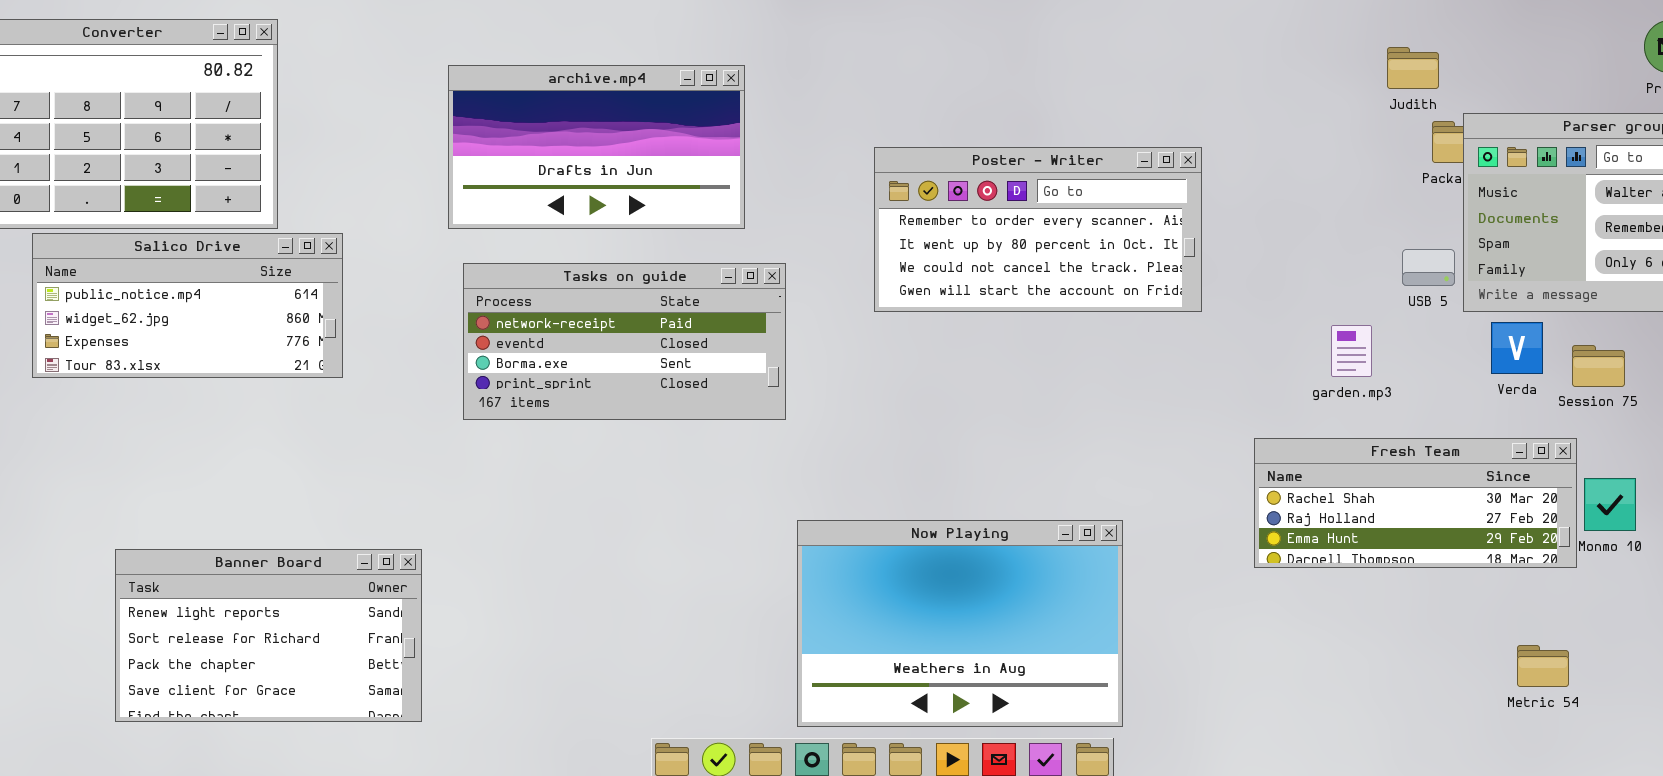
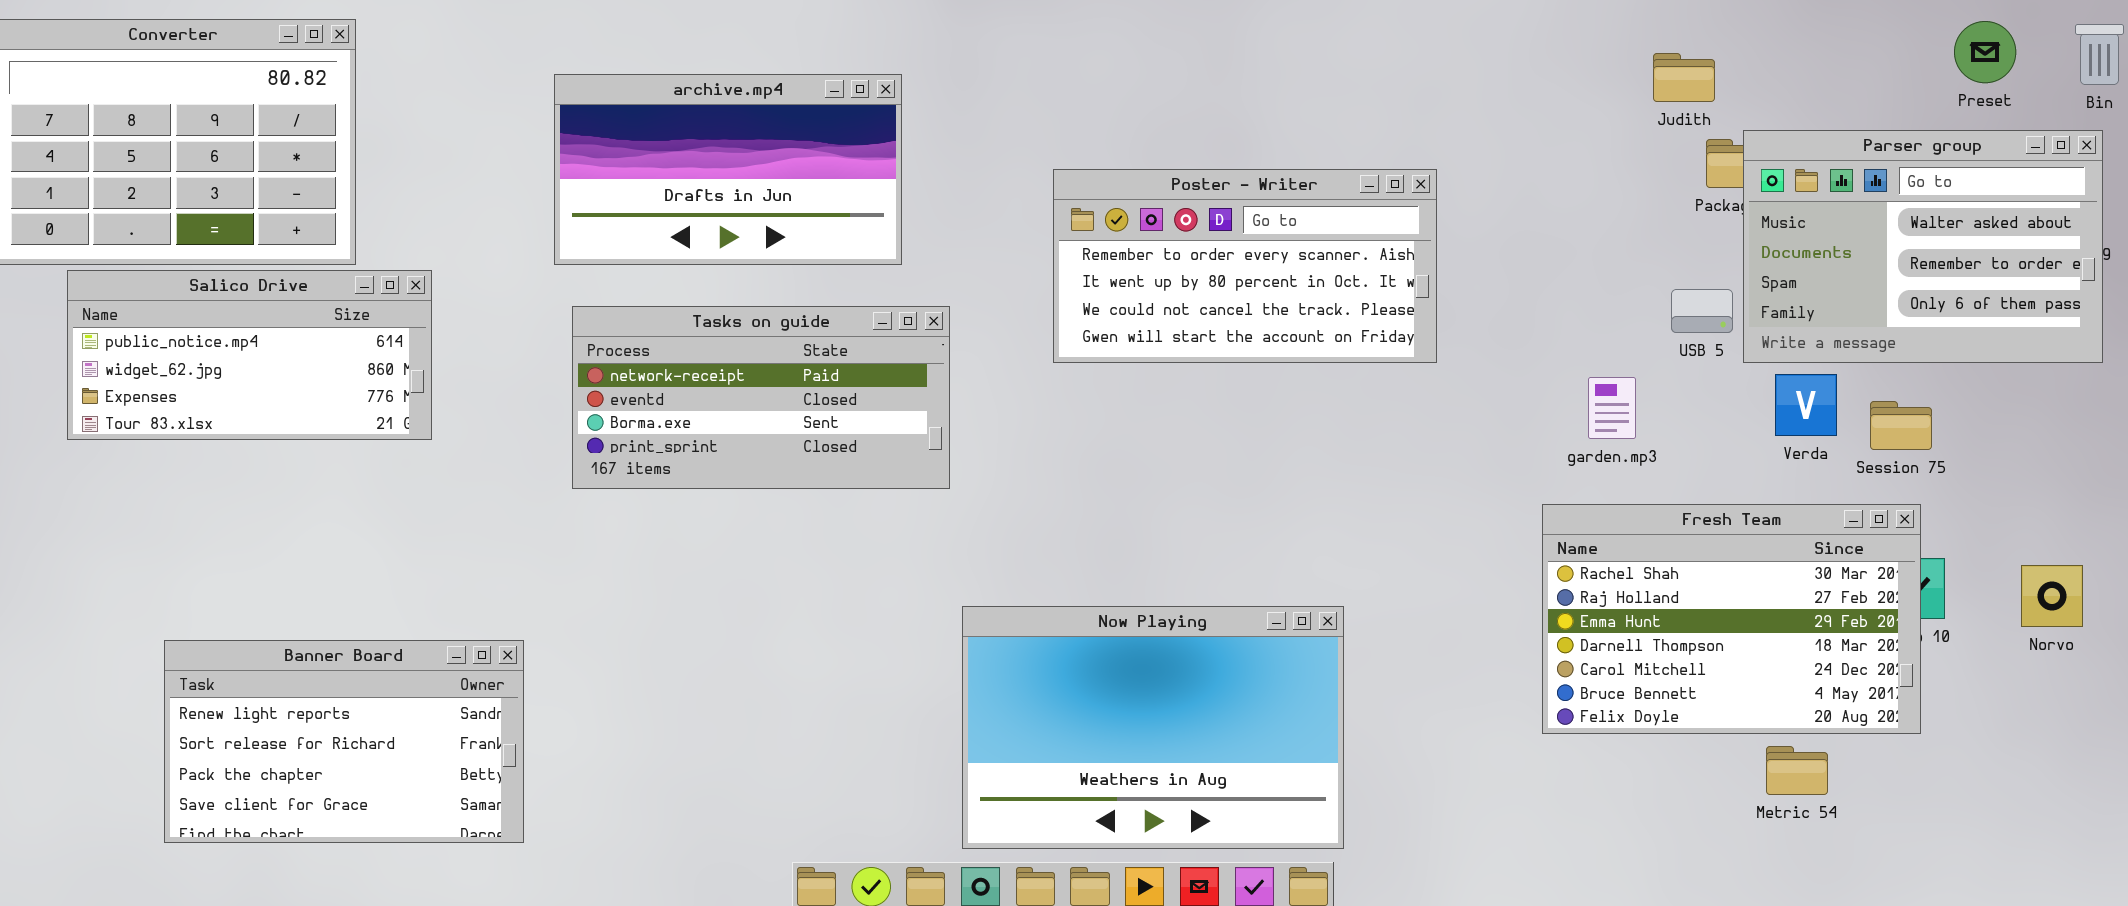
Fresh Team: [1254,438,1577,568] -> [1542,504,1921,734], moved, resized
Metric 54: [1517,645,1569,687] -> [1766,746,1828,795], moved

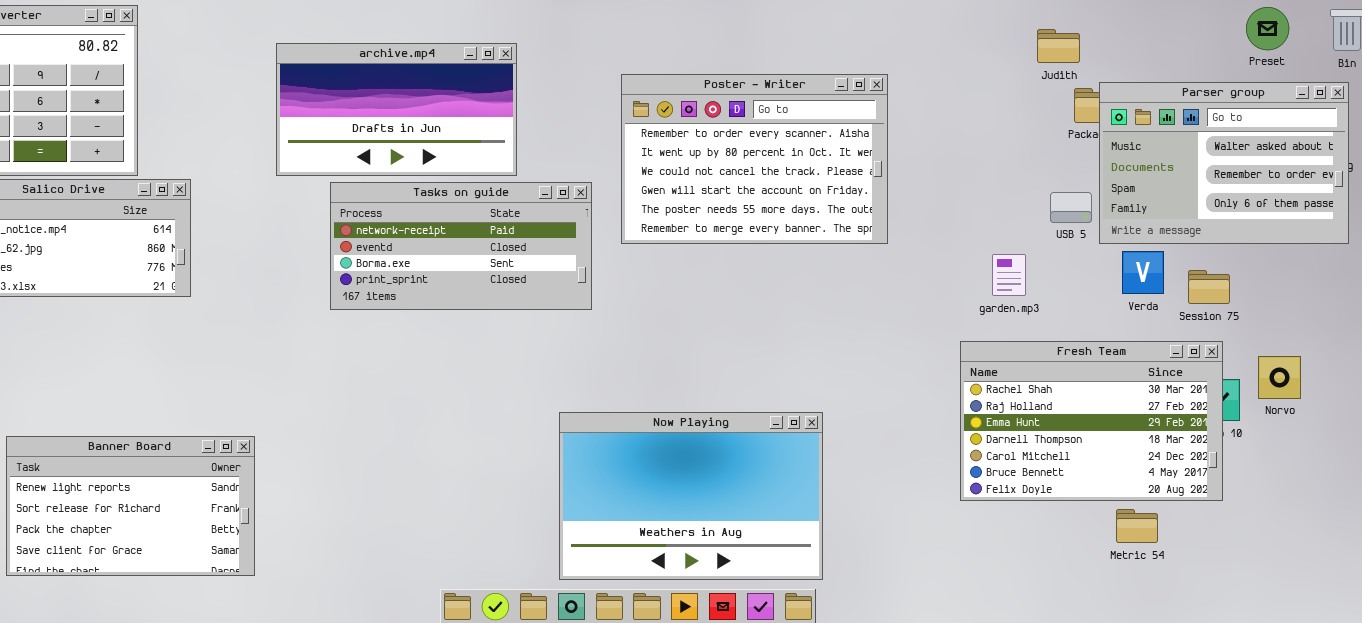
Poster - Writer: [1053,169,1437,363] -> [621,74,888,244], resized
Tasks on guide: [572,306,950,489] -> [330,182,592,310], moved
Norvo: [2021,565,2083,627] -> [1258,356,1301,399], moved

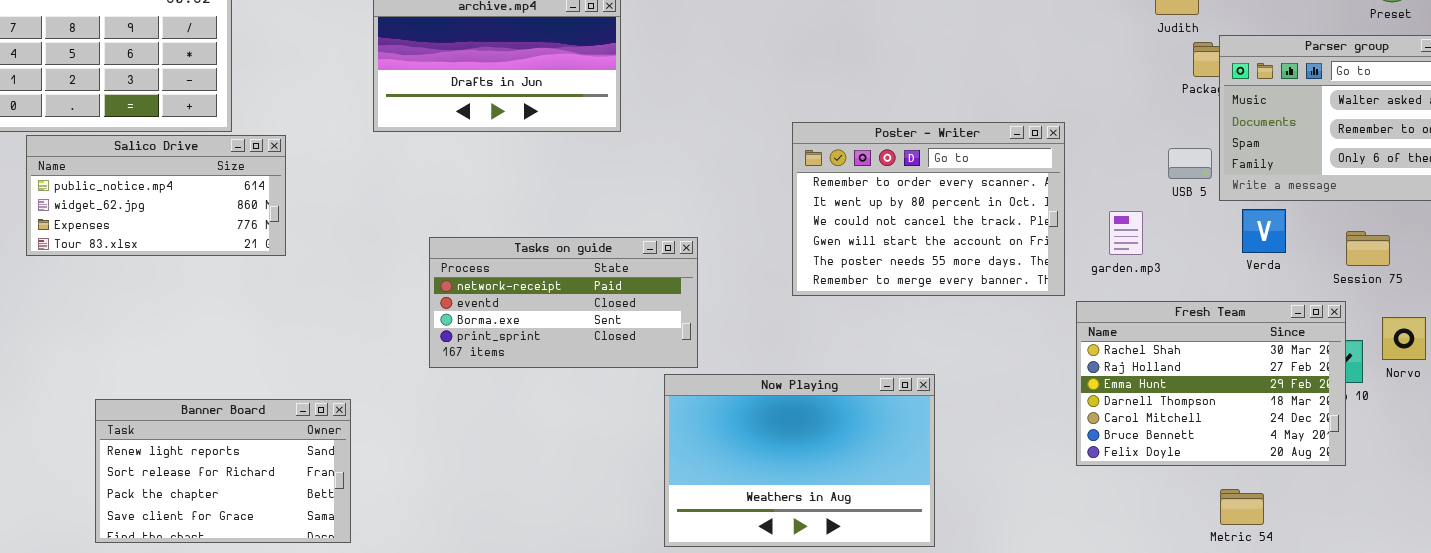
Poster - Writer: [621,74,888,244] -> [792,122,1065,296], moved
Tasks on guide: [330,182,592,310] -> [429,237,698,368], moved
Session 75: [1188,270,1230,304] -> [1346,231,1390,266], moved
Metric 54: [1116,509,1158,543] -> [1220,489,1264,525], moved

